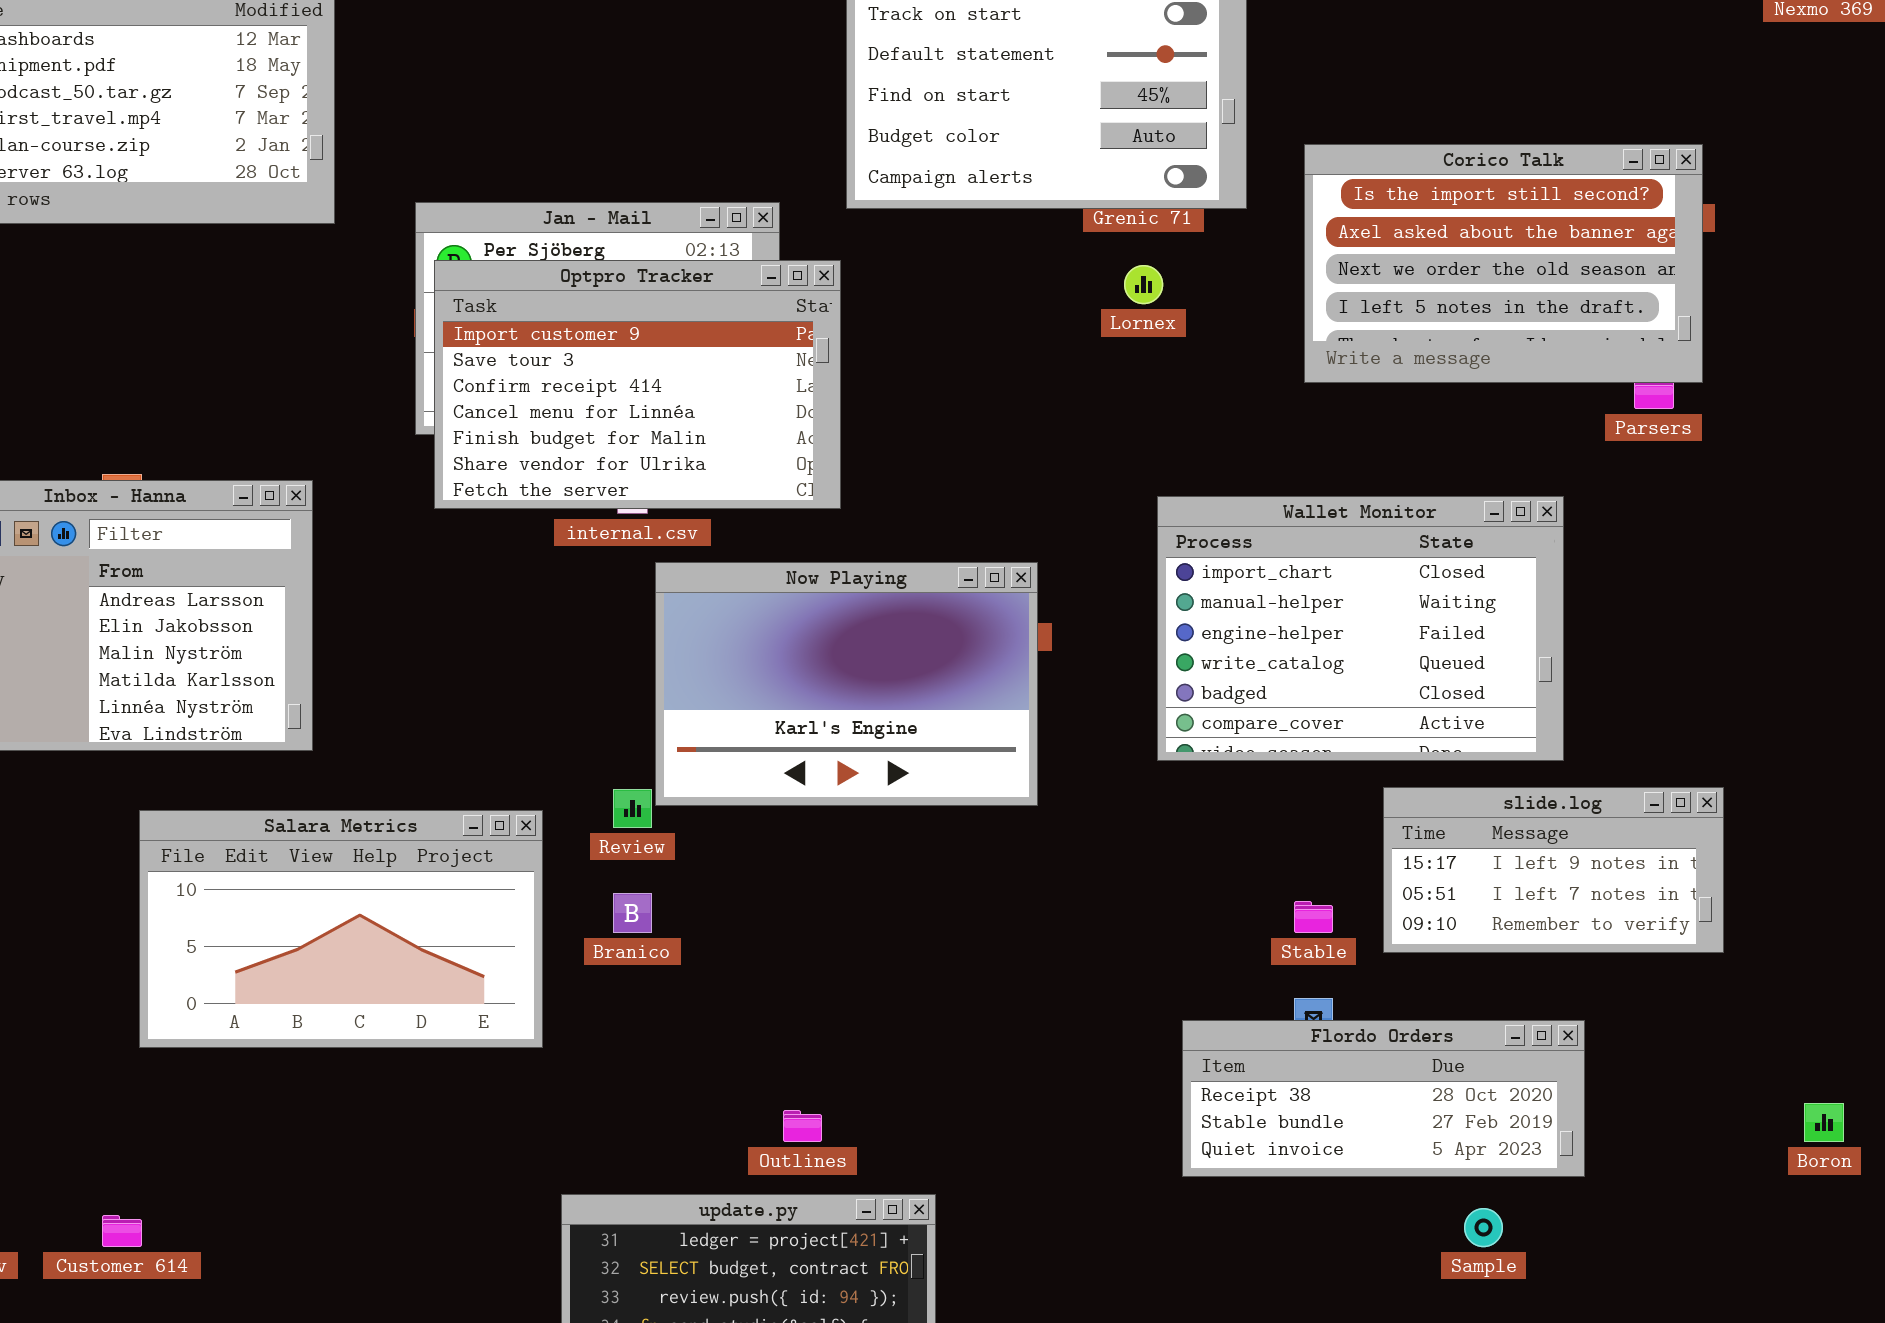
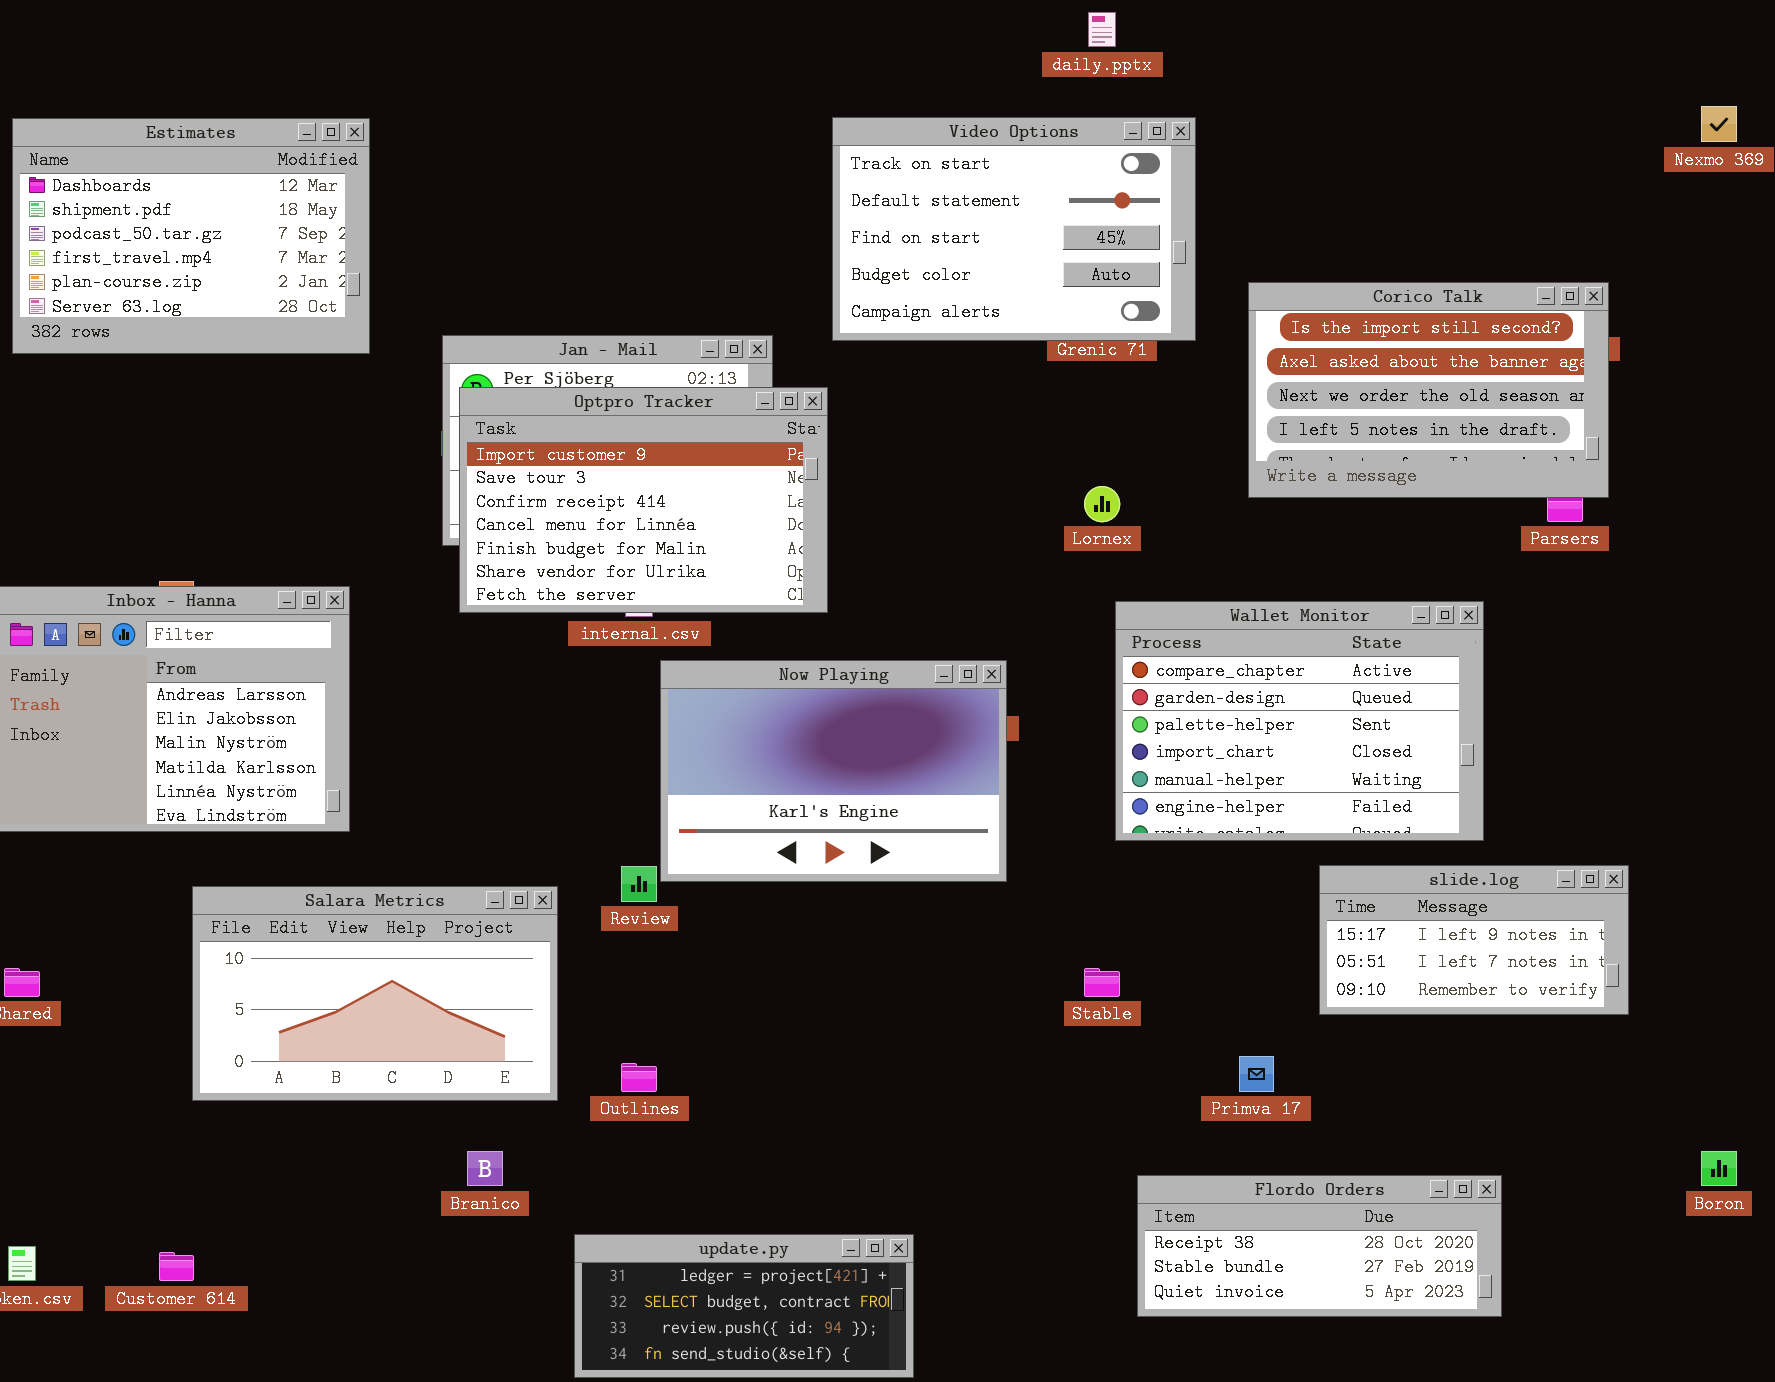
Lornex: [1124,265,1163,304] -> [1084,486,1120,522], moved
Wallet Monitor: [1157,496,1564,761] -> [1115,601,1484,841], scrolled up 3 rows
Branico: [613,893,652,933] -> [467,1151,503,1186], moved
Stable: [1294,901,1333,933] -> [1084,968,1120,997], moved
Flordo Orders: [1182,1020,1585,1177] -> [1137,1175,1502,1317], moved
Outlines: [783,1110,822,1142] -> [621,1063,657,1092], moved

